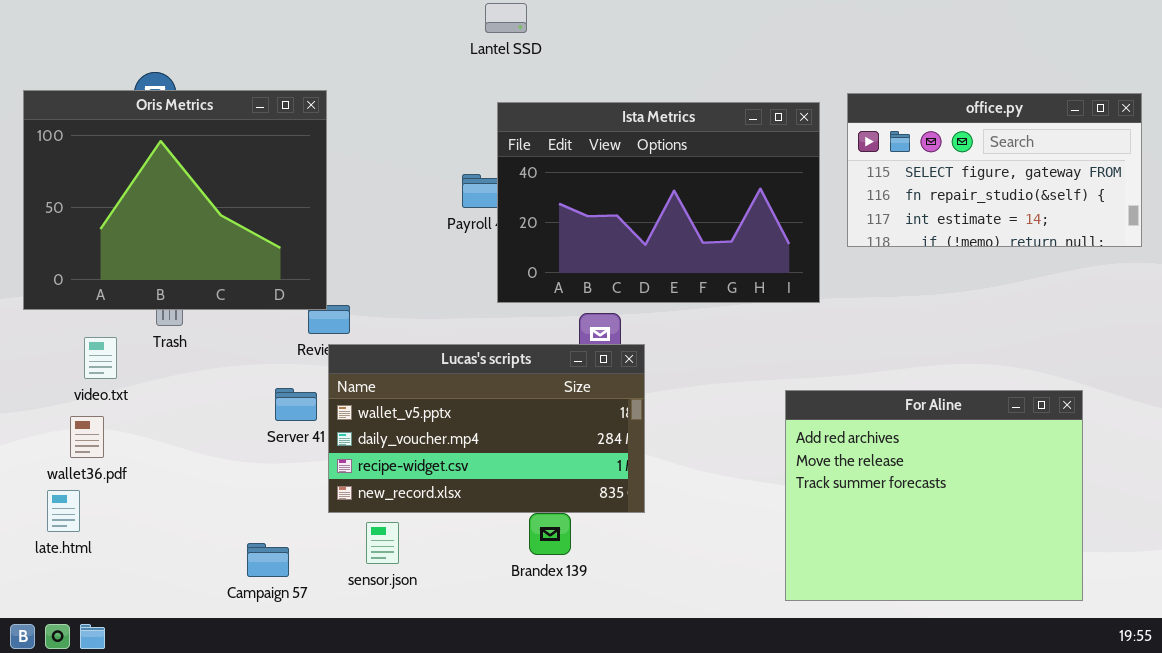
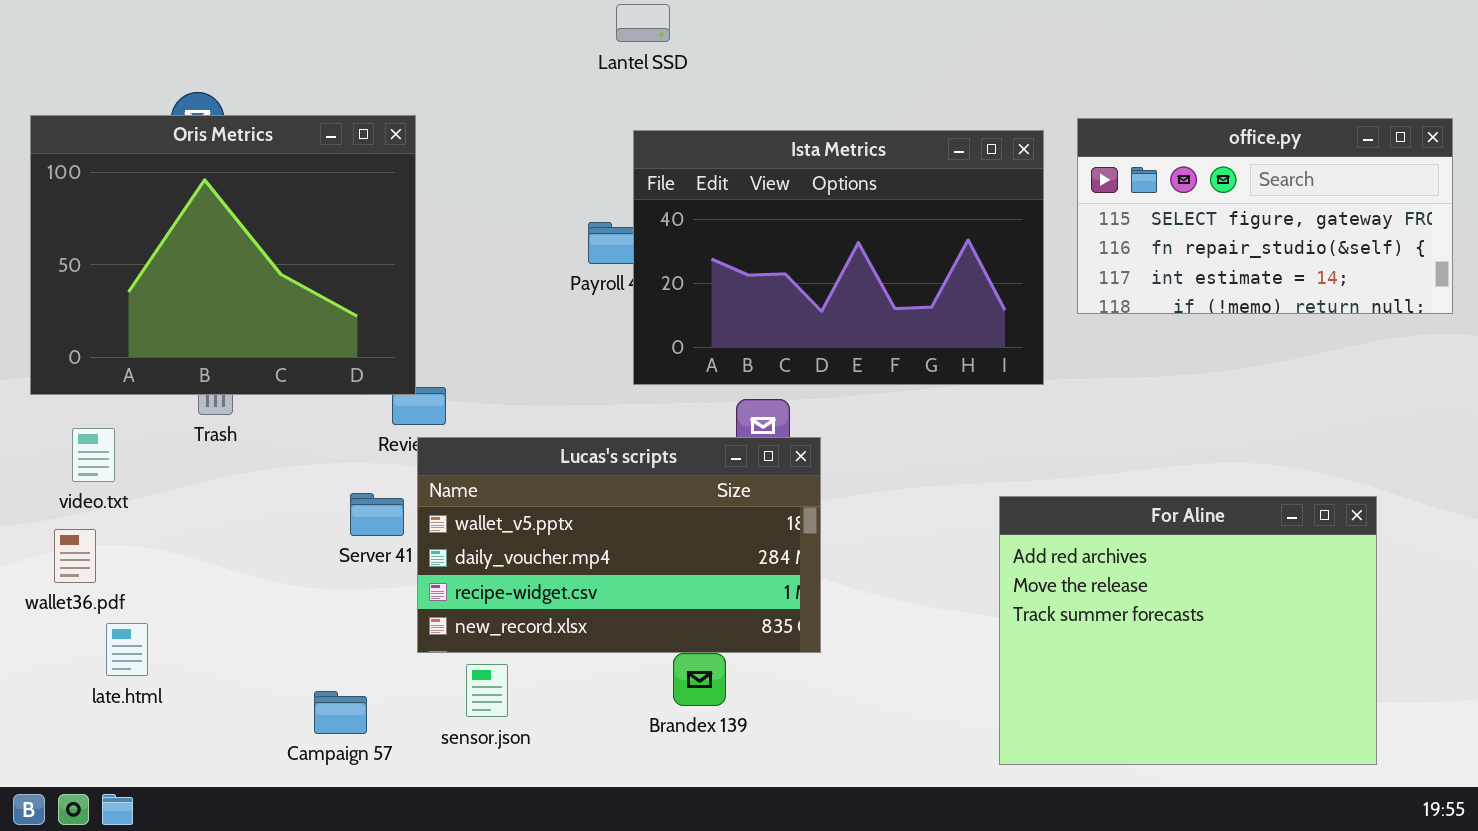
video.txt: [84,337,117,379] -> [72,428,115,482], moved
wallet36.pdf: [70,416,104,458] -> [54,529,96,583], moved
late.html: [47,490,80,532] -> [106,623,148,676], moved

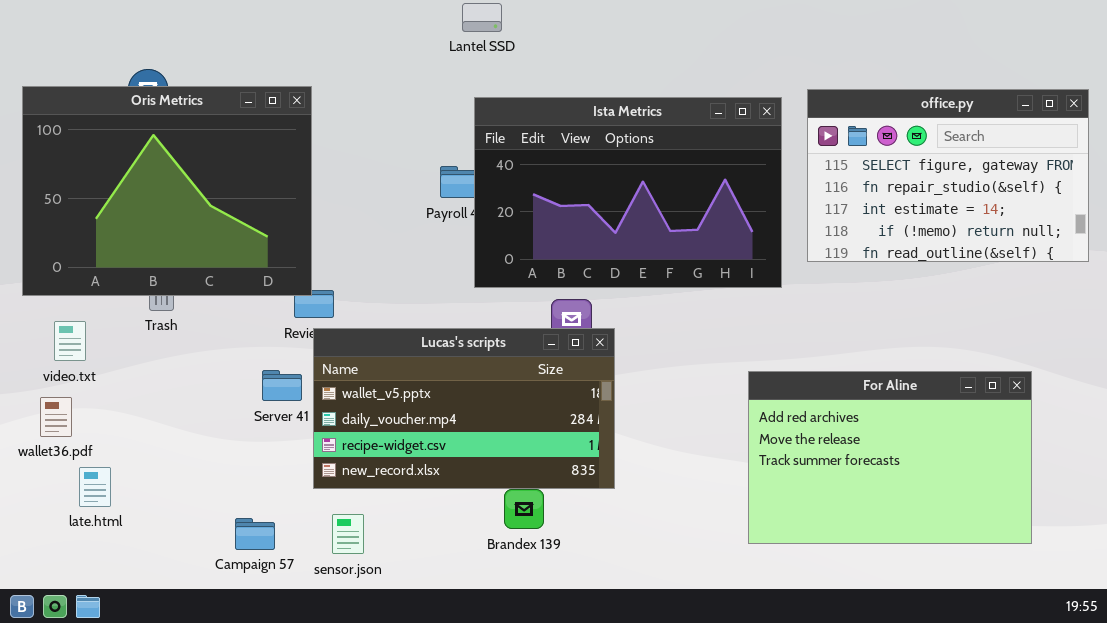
office.py: [1077,118,1453,314] -> [807,89,1089,262], resized
For Aline: [999,496,1377,765] -> [748,371,1032,544], resized
sensor.json: [466,664,508,717] -> [332,514,364,554], moved

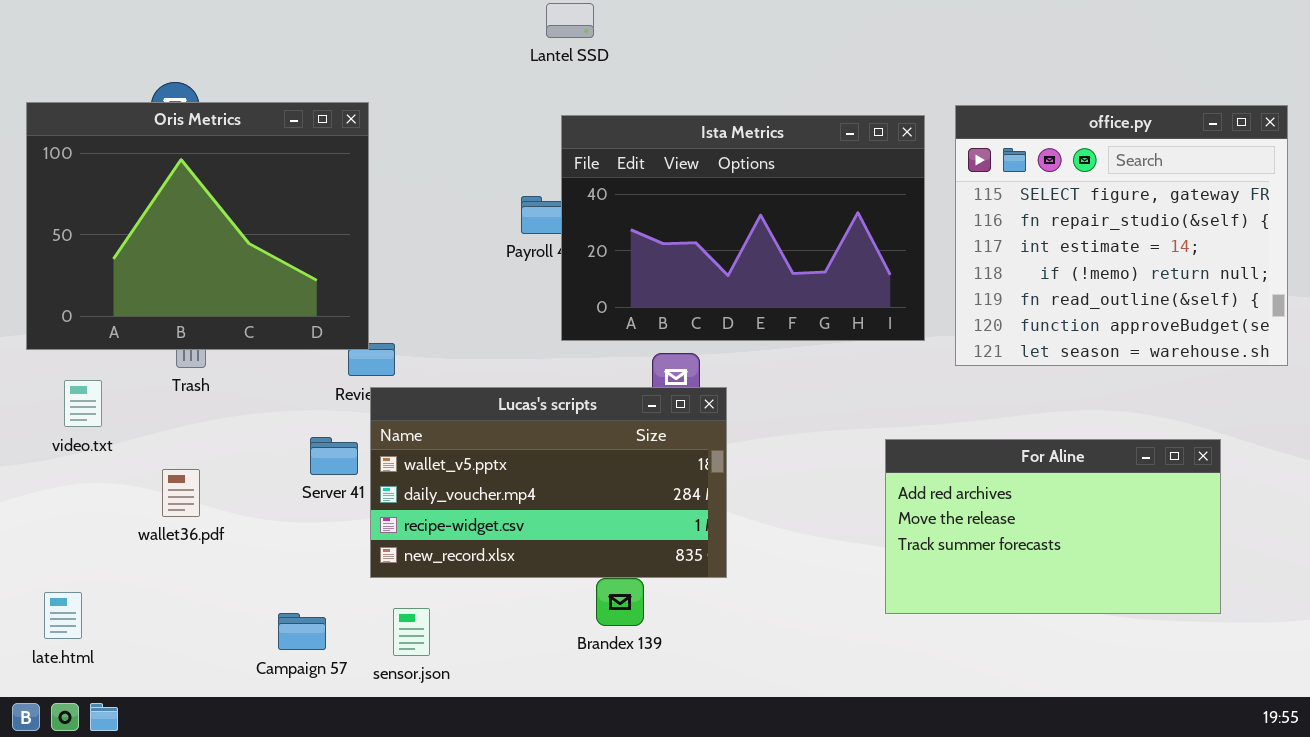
office.py: [807,89,1089,262] -> [955,105,1288,366], resized
For Aline: [748,371,1032,544] -> [885,439,1221,614], resized
wallet36.pdf: [40,397,72,437] -> [162,469,200,517], moved
late.html: [79,467,111,507] -> [44,592,82,639], moved

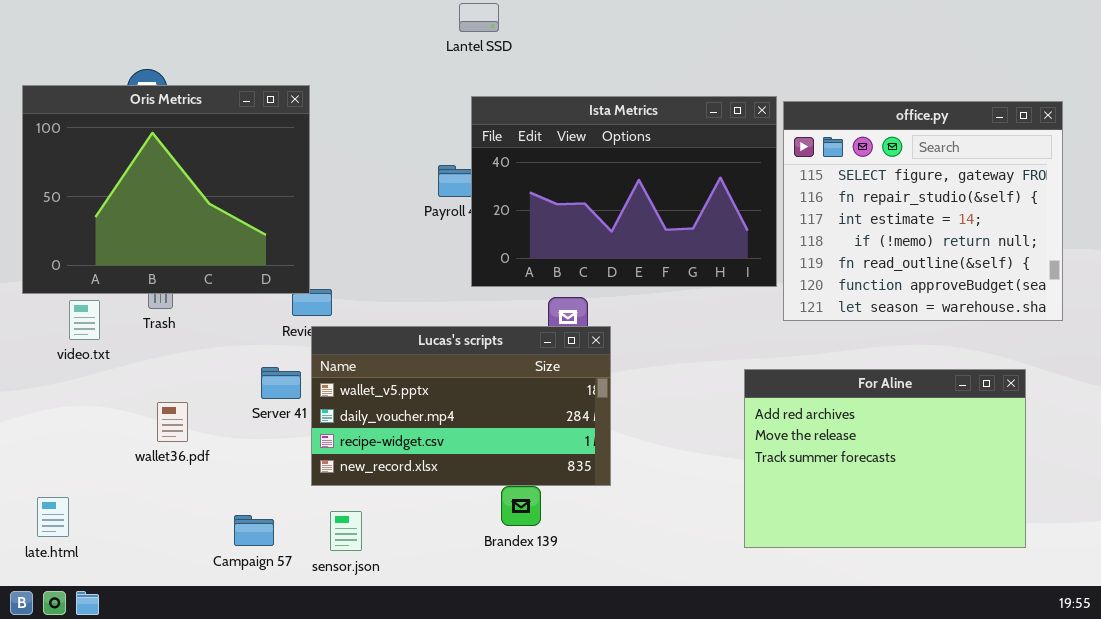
office.py: [955,105,1288,366] -> [783,101,1063,321], moved
video.txt: [64,380,102,427] -> [69,300,100,340], moved
For Aline: [885,439,1221,614] -> [744,369,1026,548], resized
wallet36.pdf: [162,469,200,517] -> [157,402,188,442], moved

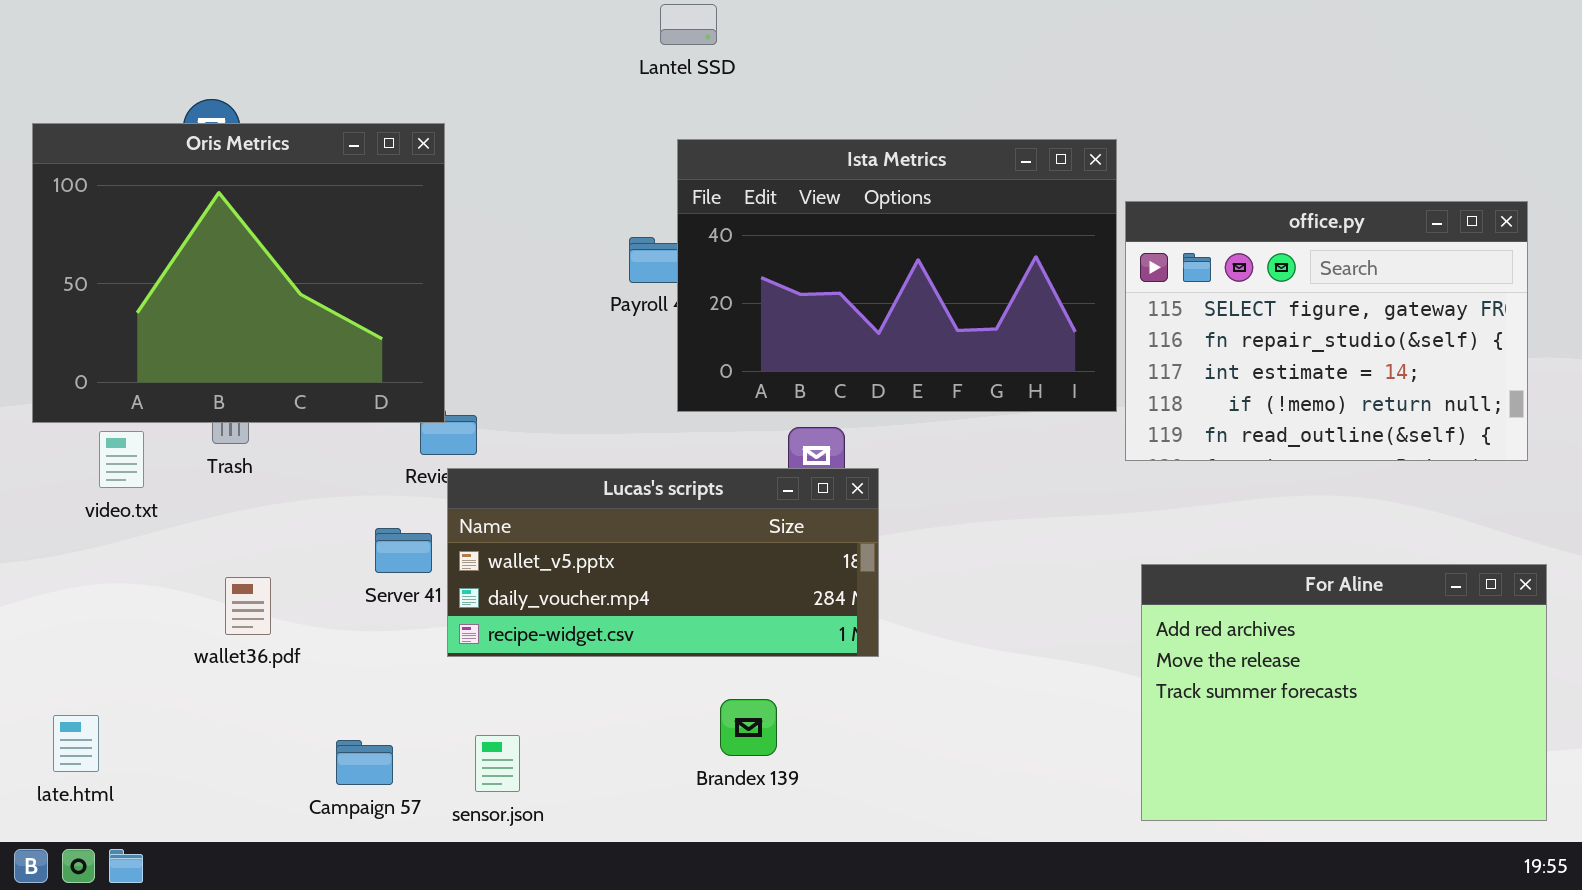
office.py: [783,101,1063,321] -> [1125,201,1528,461], resized
Lucas's scripts: [311,326,611,486] -> [447,468,879,657], resized
For Aline: [744,369,1026,548] -> [1141,564,1547,821], moved

